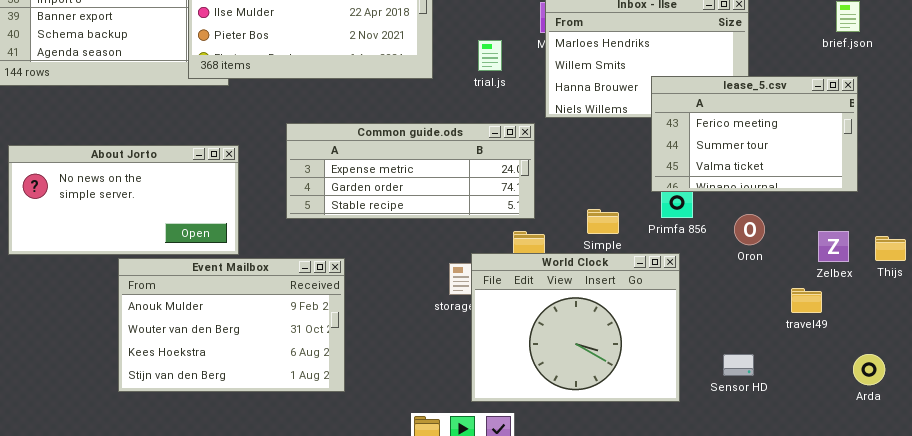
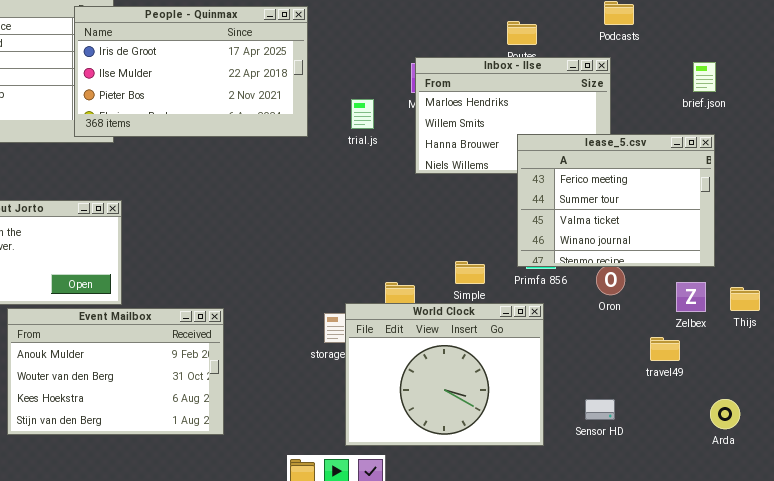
lease_5.csv: [651,76,858,192] -> [517,134,715,267], resized
Common guide.ods: [286,123,535,219] -> none, closed

